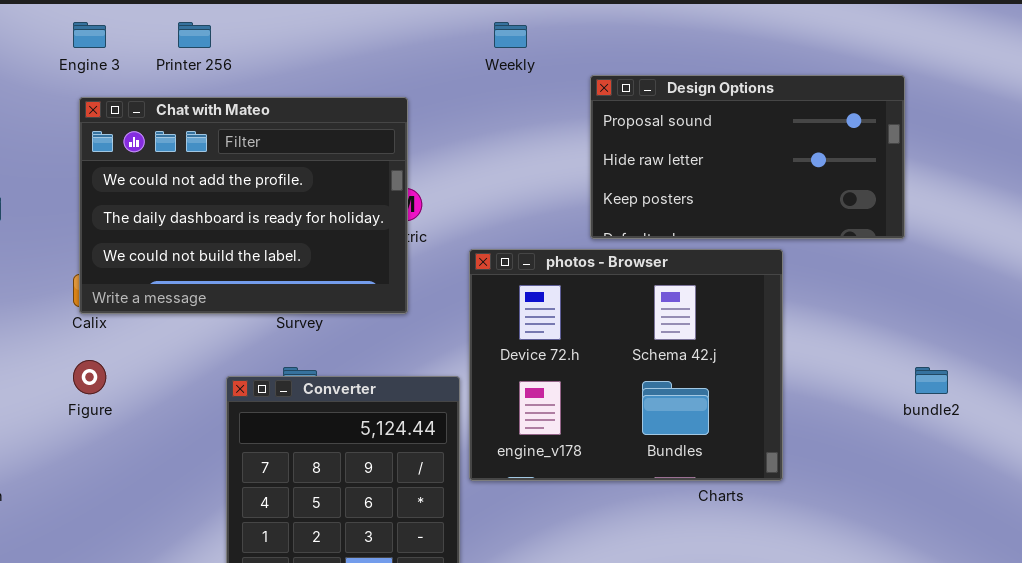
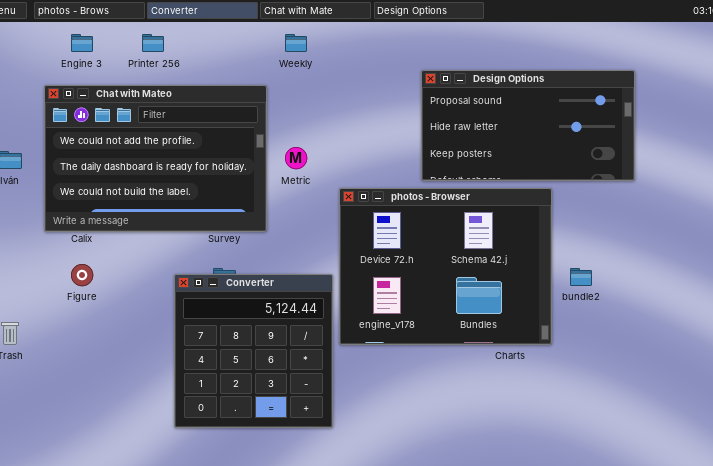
Weekly: [494,22,527,48] -> [285,34,307,52], moved
Chat with Mateo: [79,97,408,314] -> [44,85,267,232], moved
bundle2: [915,367,948,394] -> [570,268,592,286], moved

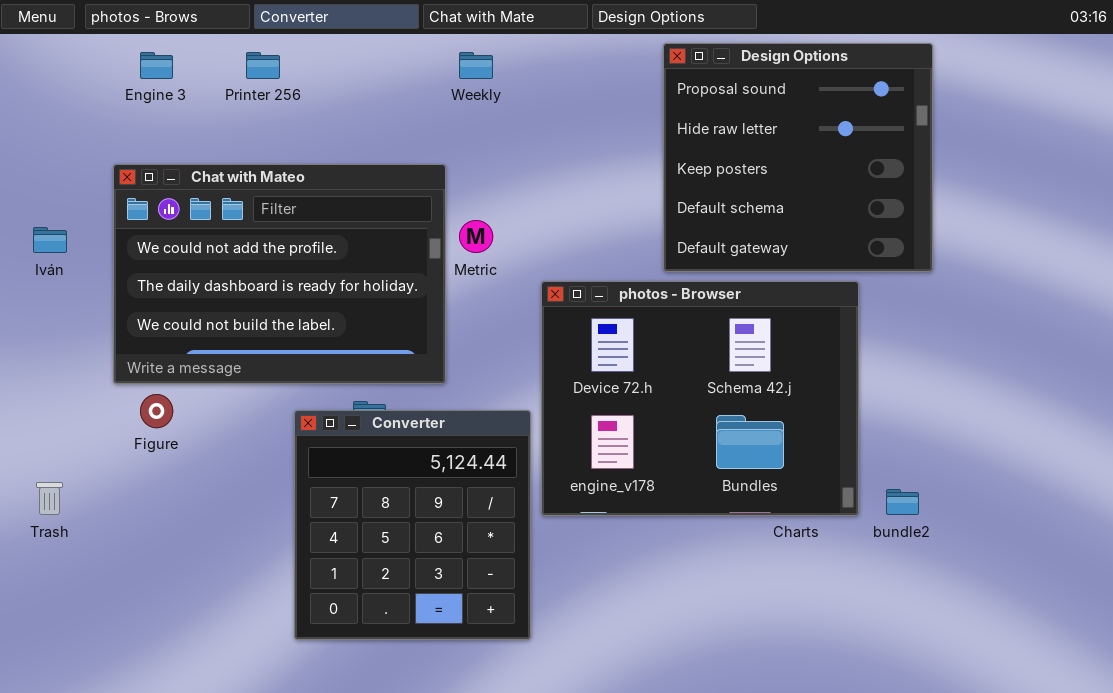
Design Options: [421,70,635,181] -> [663,43,933,272], resized
Chat with Mateo: [44,85,267,232] -> [113,164,446,384], moved
bundle2: [570,268,592,286] -> [886,489,919,515], moved

